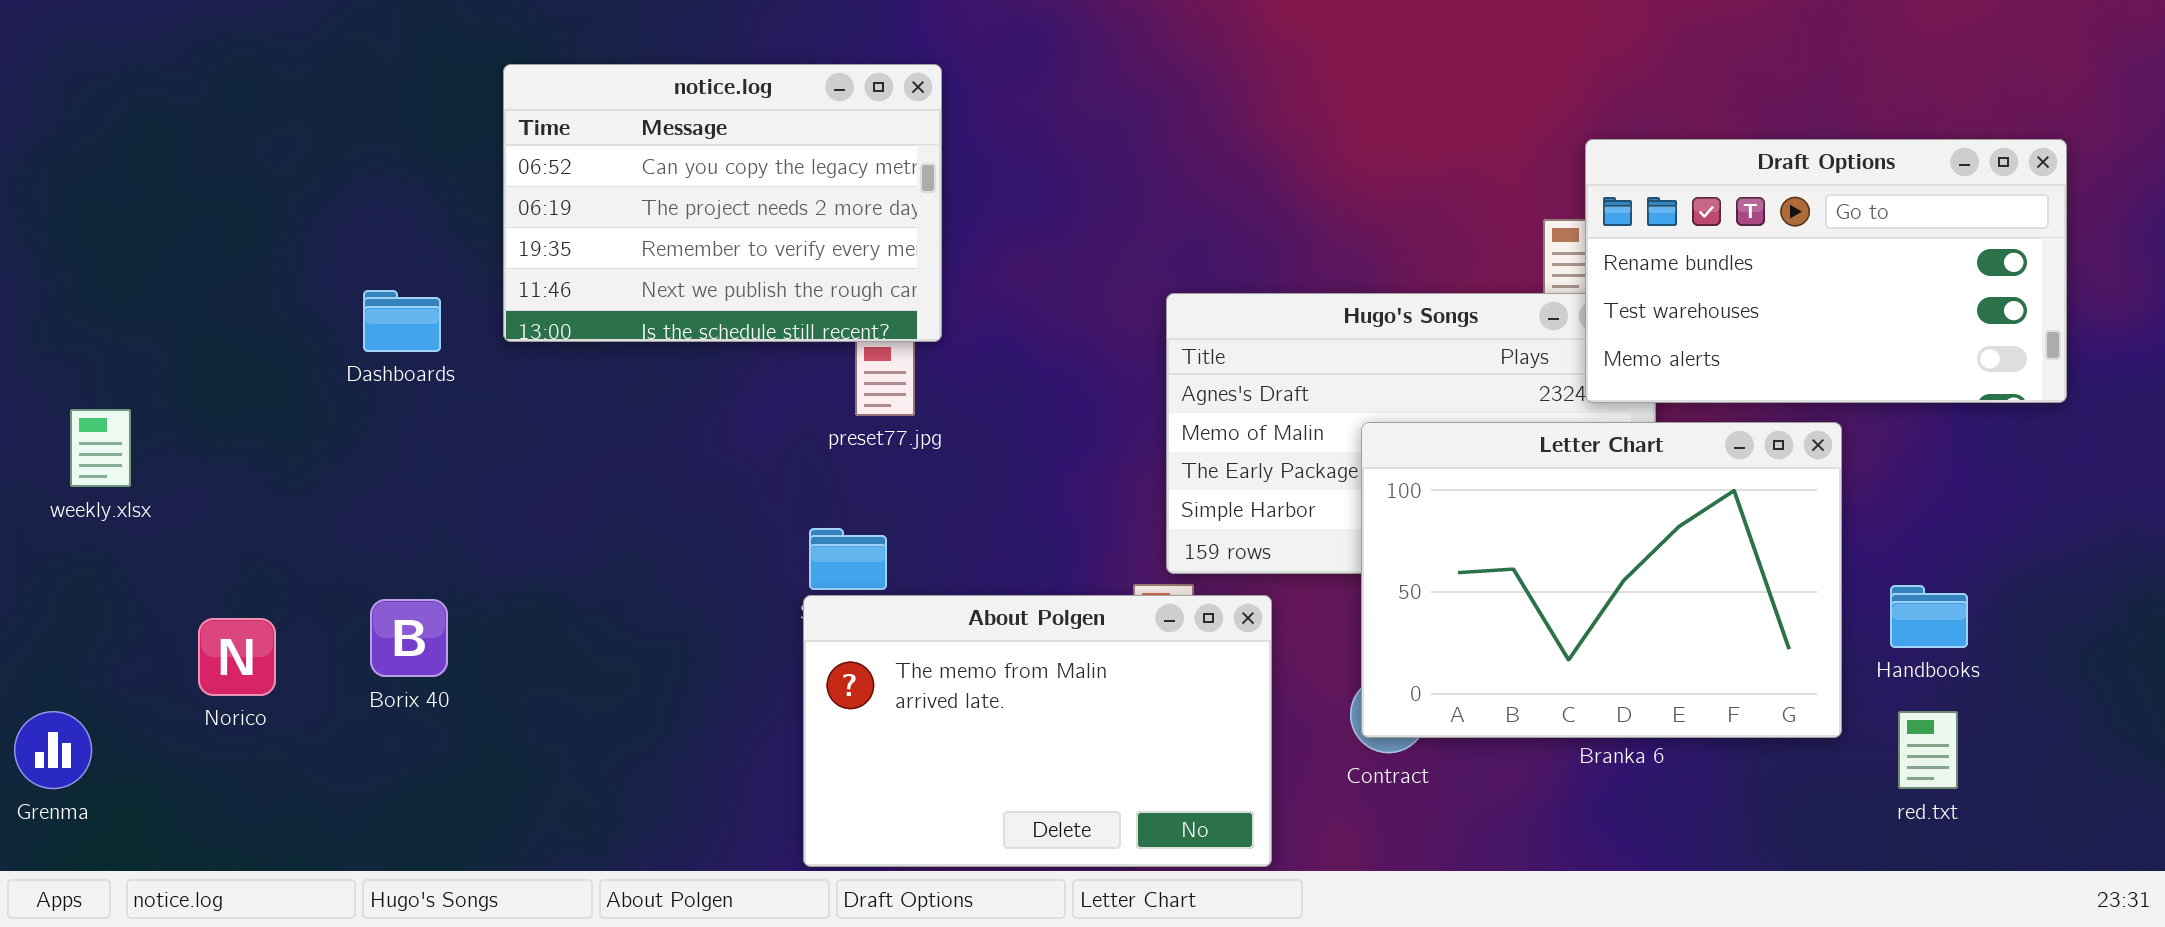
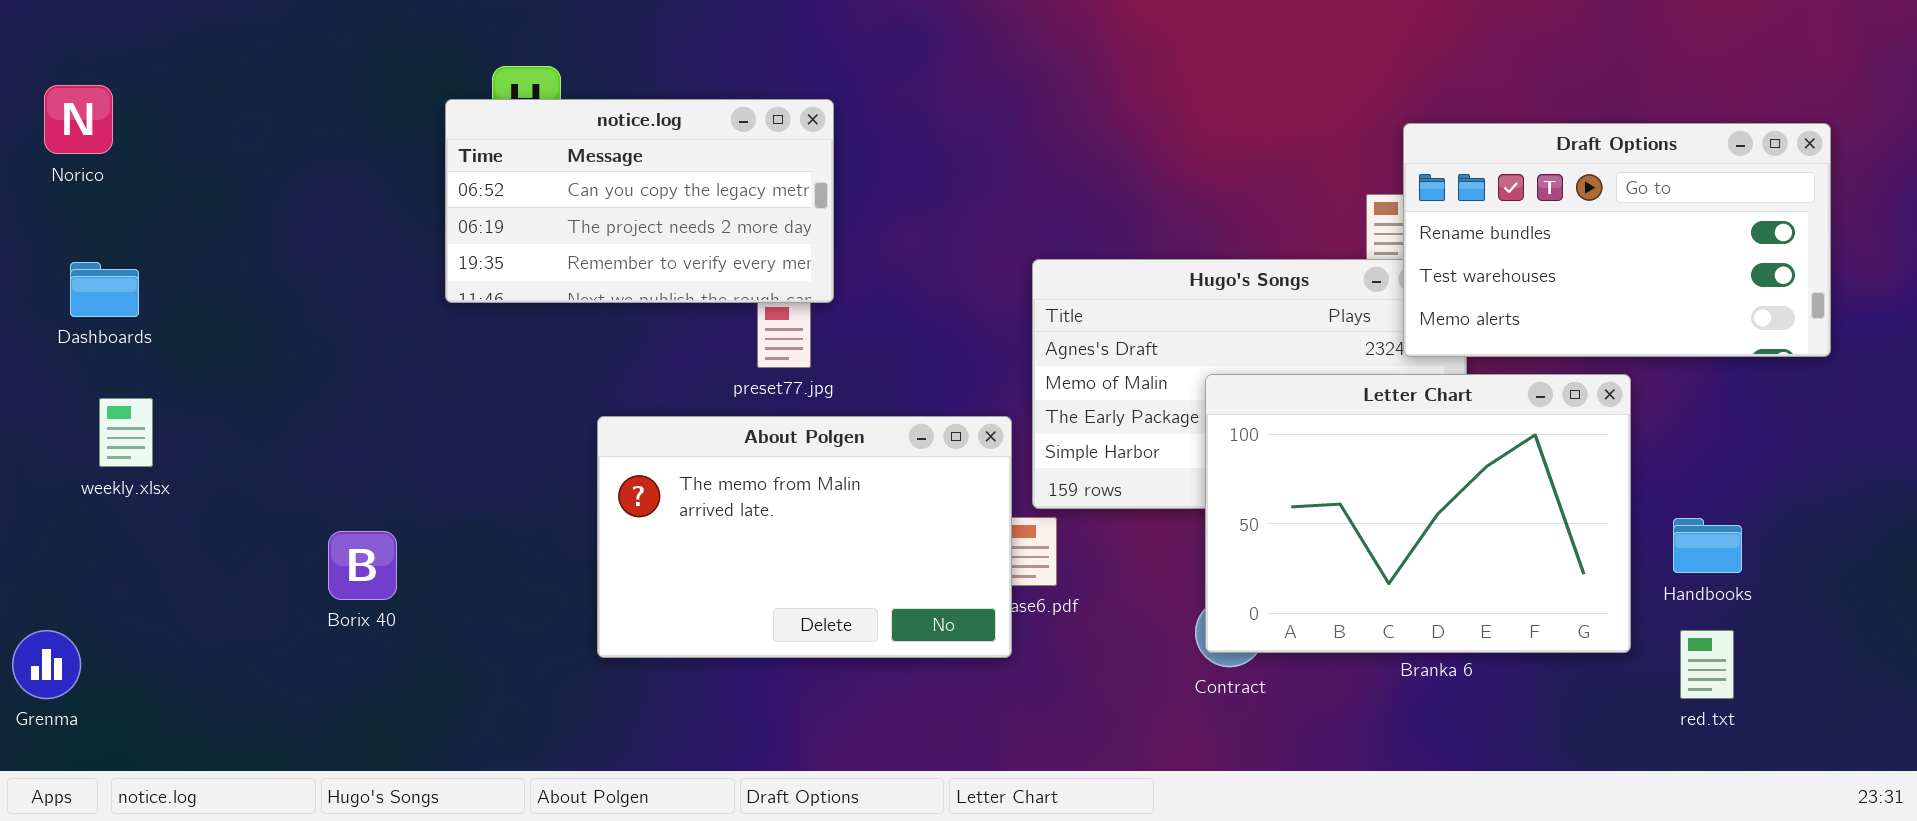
notice.log: [503,64,942,342] -> [445,99,834,303], resized
Dashboards: [363,290,441,352] -> [70,262,139,317], moved
weekly.xlsx: [70,409,131,487] -> [99,398,153,467], moved
About Polgen: [803,595,1272,867] -> [597,416,1012,658], moved
Norico: [198,618,276,696] -> [44,85,113,154], moved

